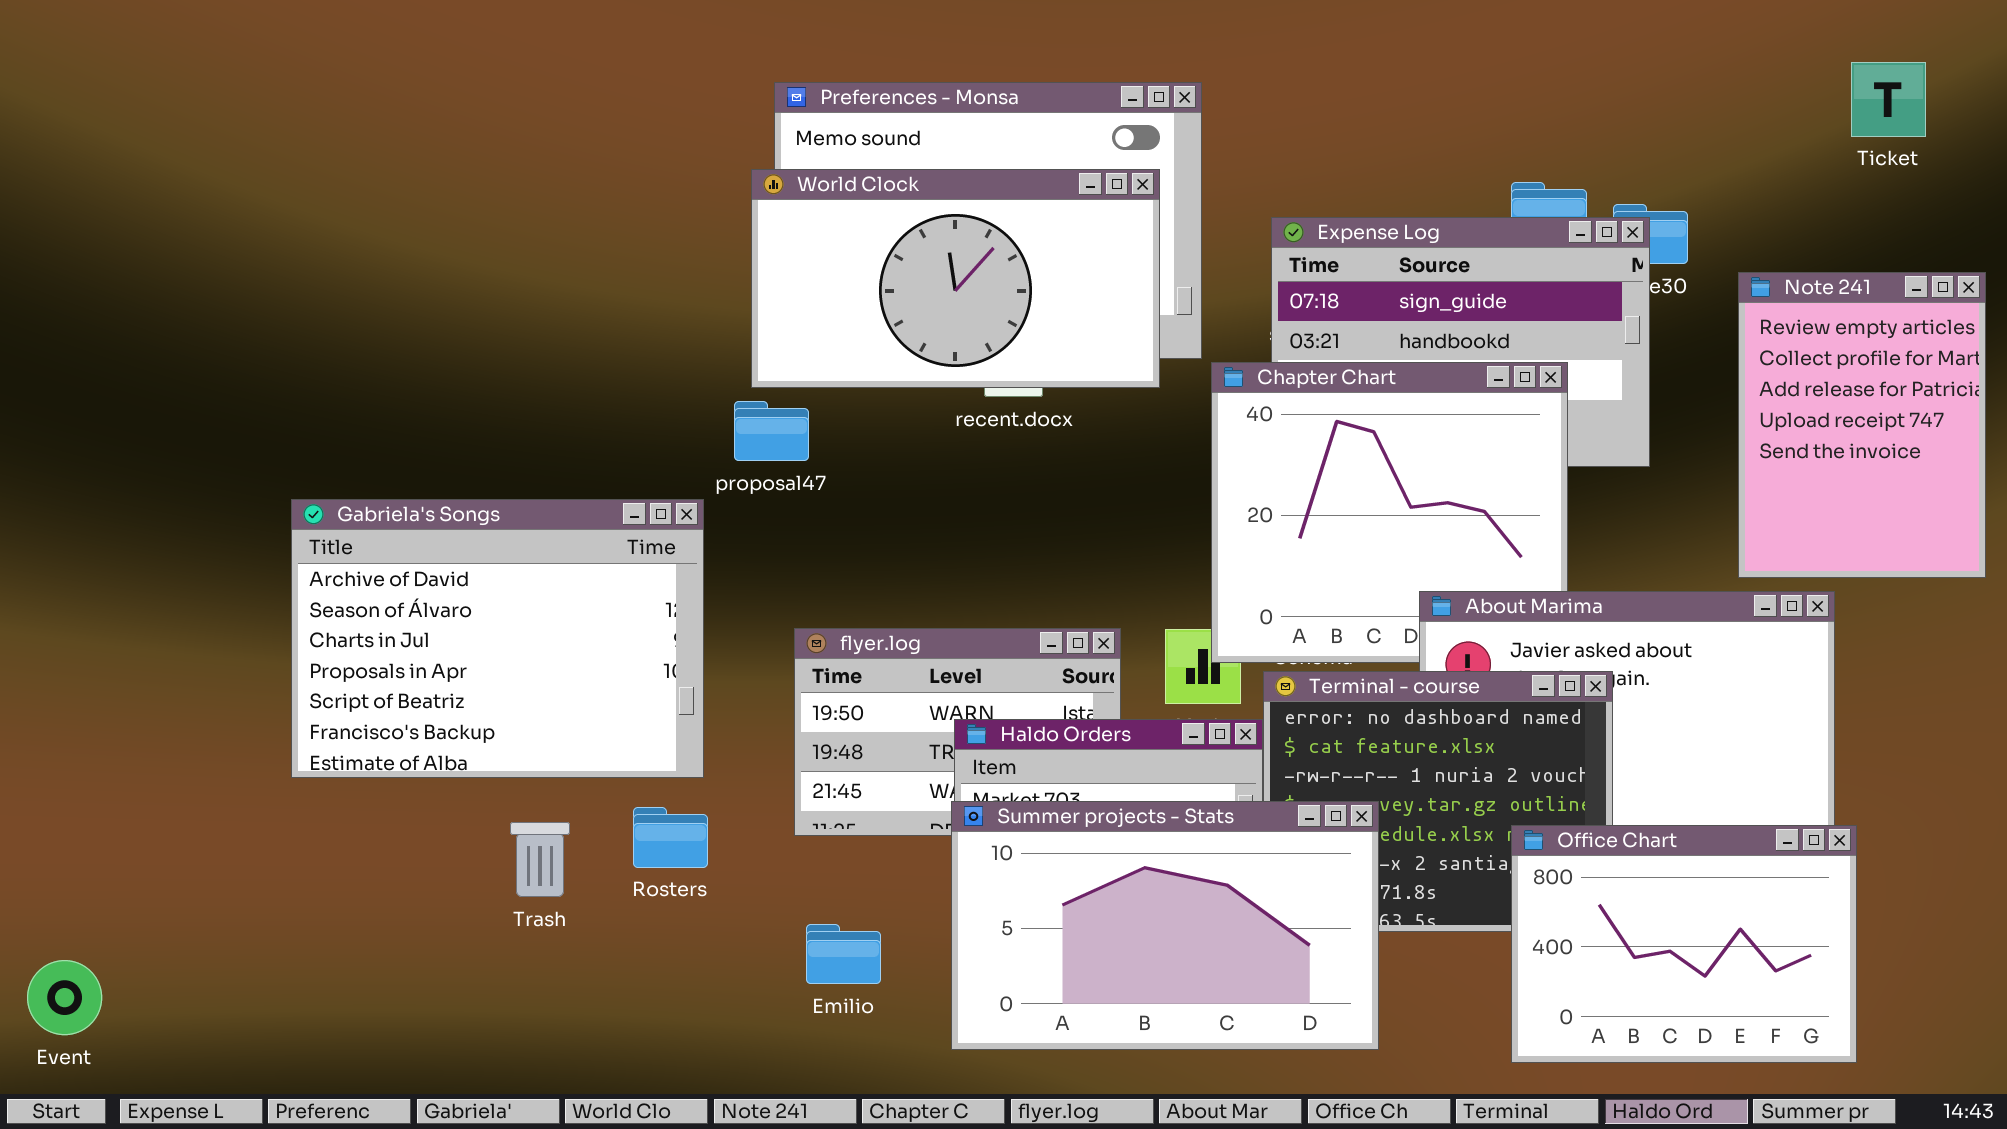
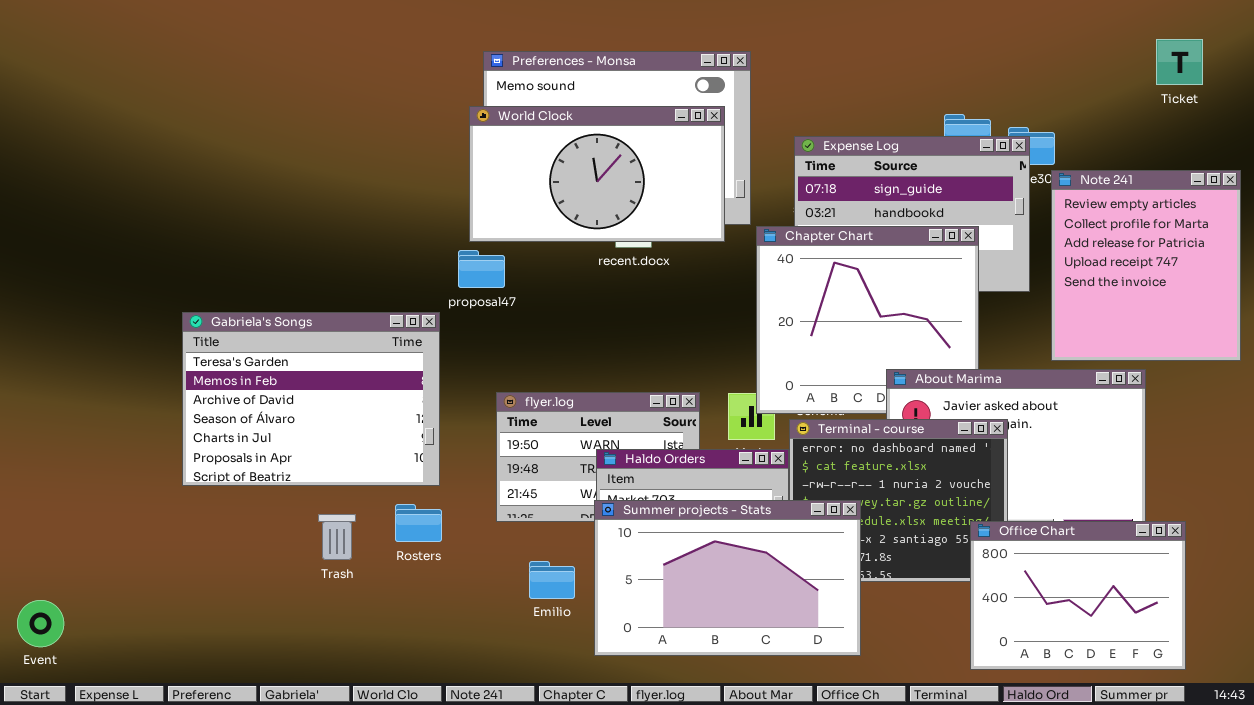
Note 241: [1738,272,1986,578] -> [1051,170,1241,361], resized
Gabriela's Songs: [291,499,704,778] -> [182,312,440,486], scrolled up 2 rows
Office Chart: [1511,825,1857,1063] -> [970,521,1186,670], moved
Emilio: [806,924,881,984] -> [529,561,575,599], moved

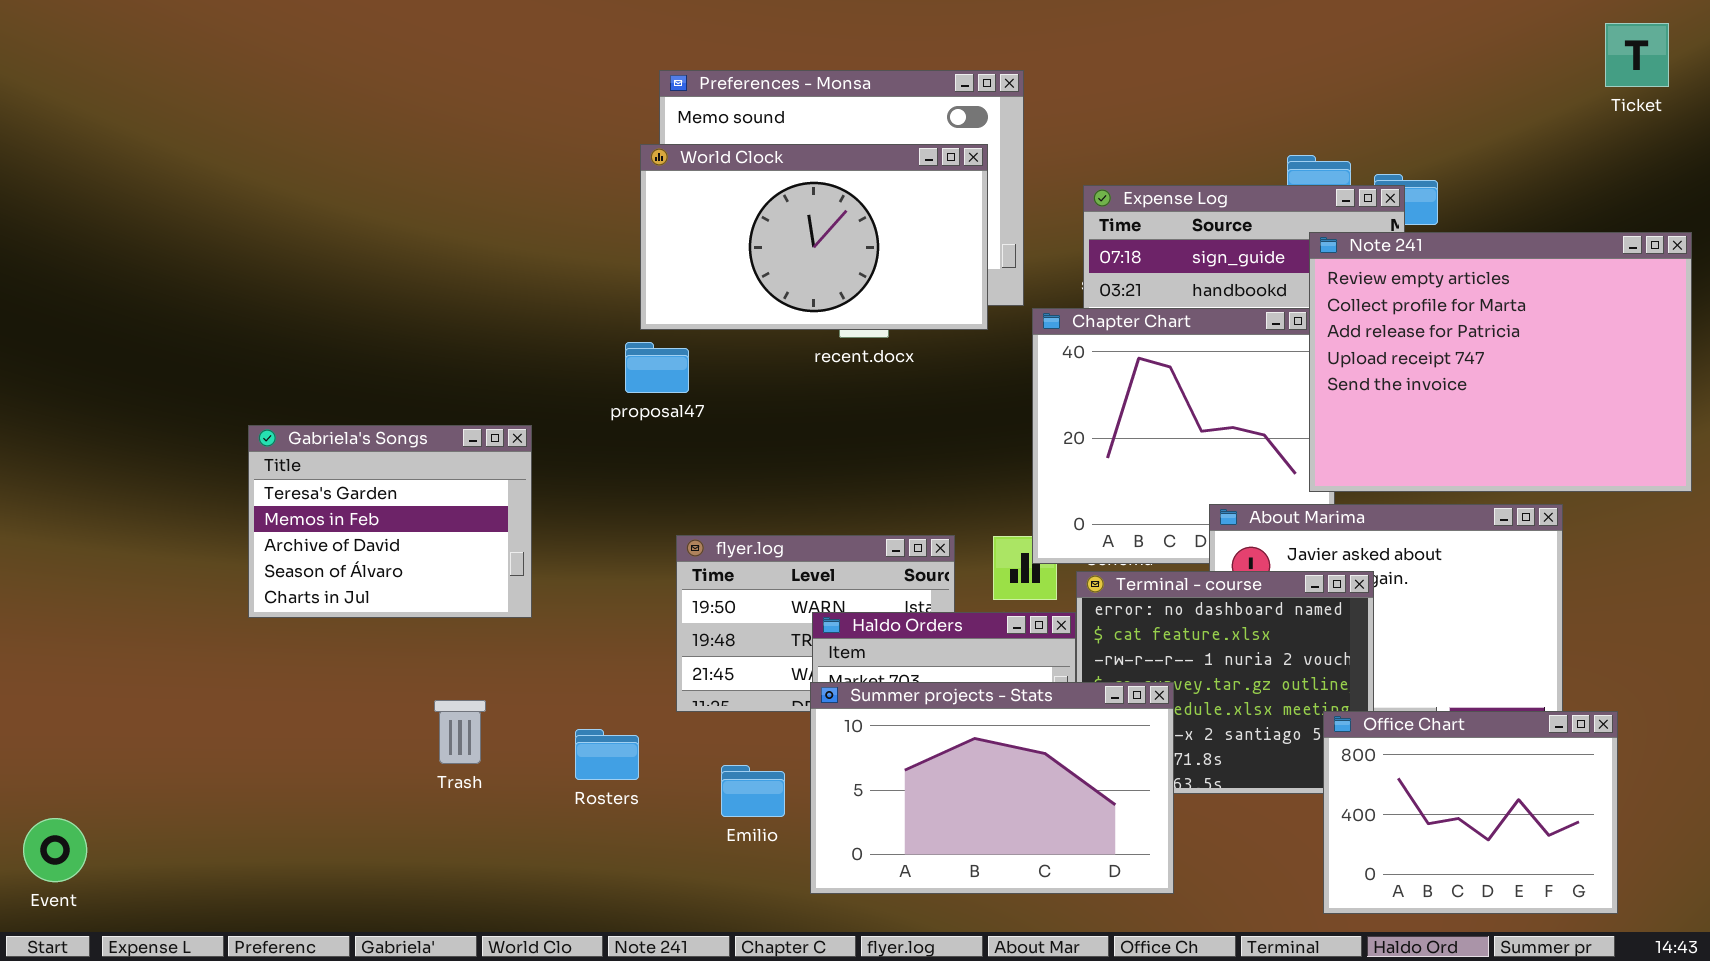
Ticket: [1156,39,1203,85] -> [1605,23,1669,87], moved
Note 241: [1051,170,1241,361] -> [1309,232,1692,492], resized
Gabriela's Songs: [182,312,440,486] -> [248,425,532,618], resized
Rosters: [395,504,442,542] -> [575,729,639,780], moved

